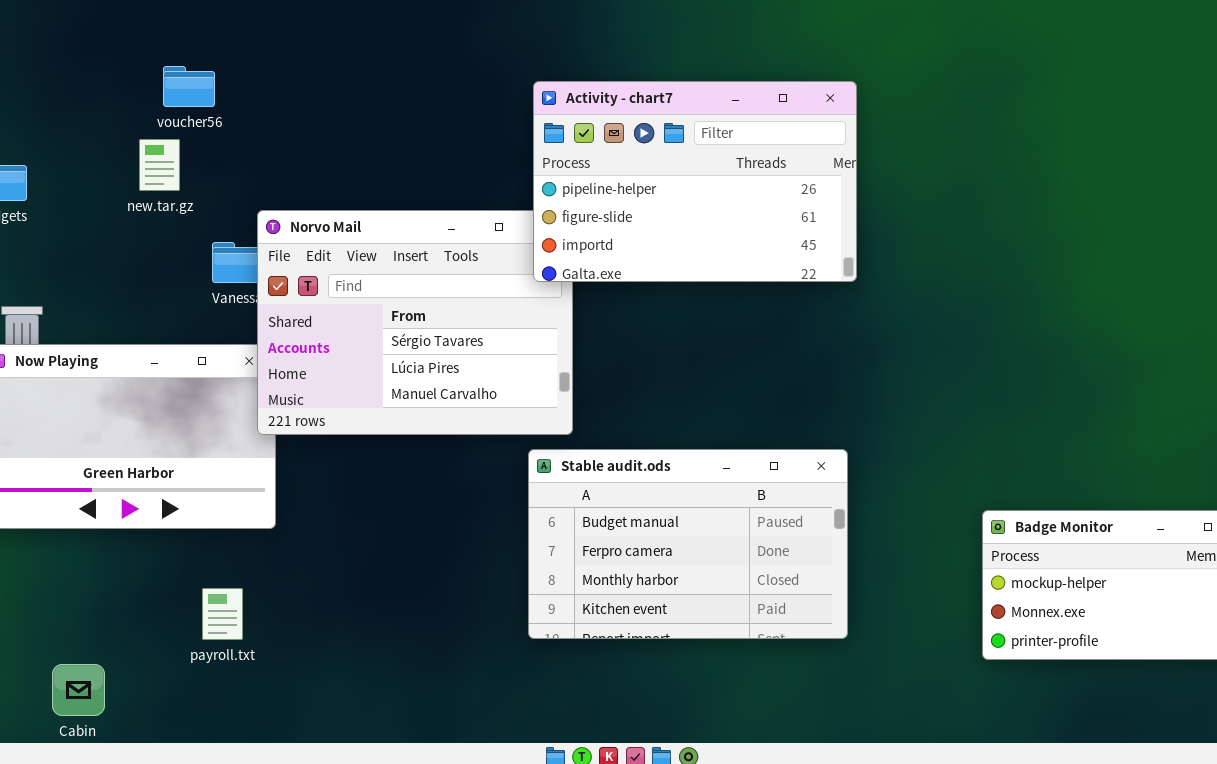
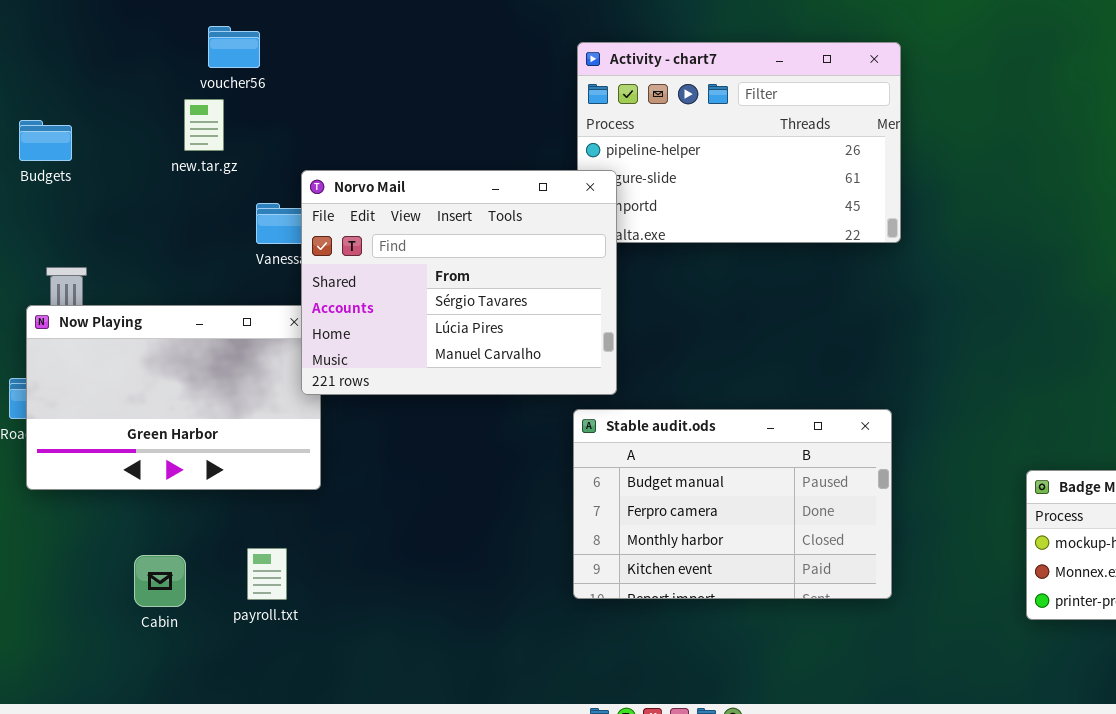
Norvo Mail: [257,210,573,435] -> [301,170,617,395], raised
Cabin: [52,664,105,716] -> [134,555,186,607], moved

